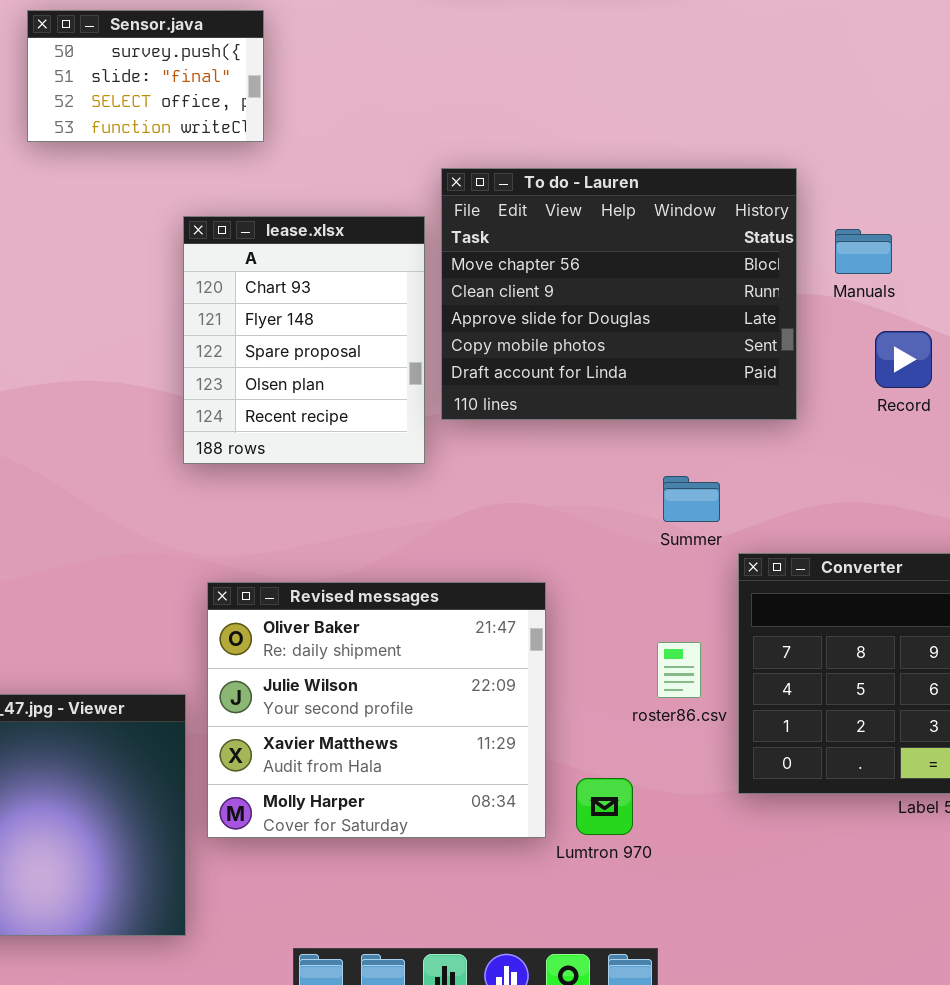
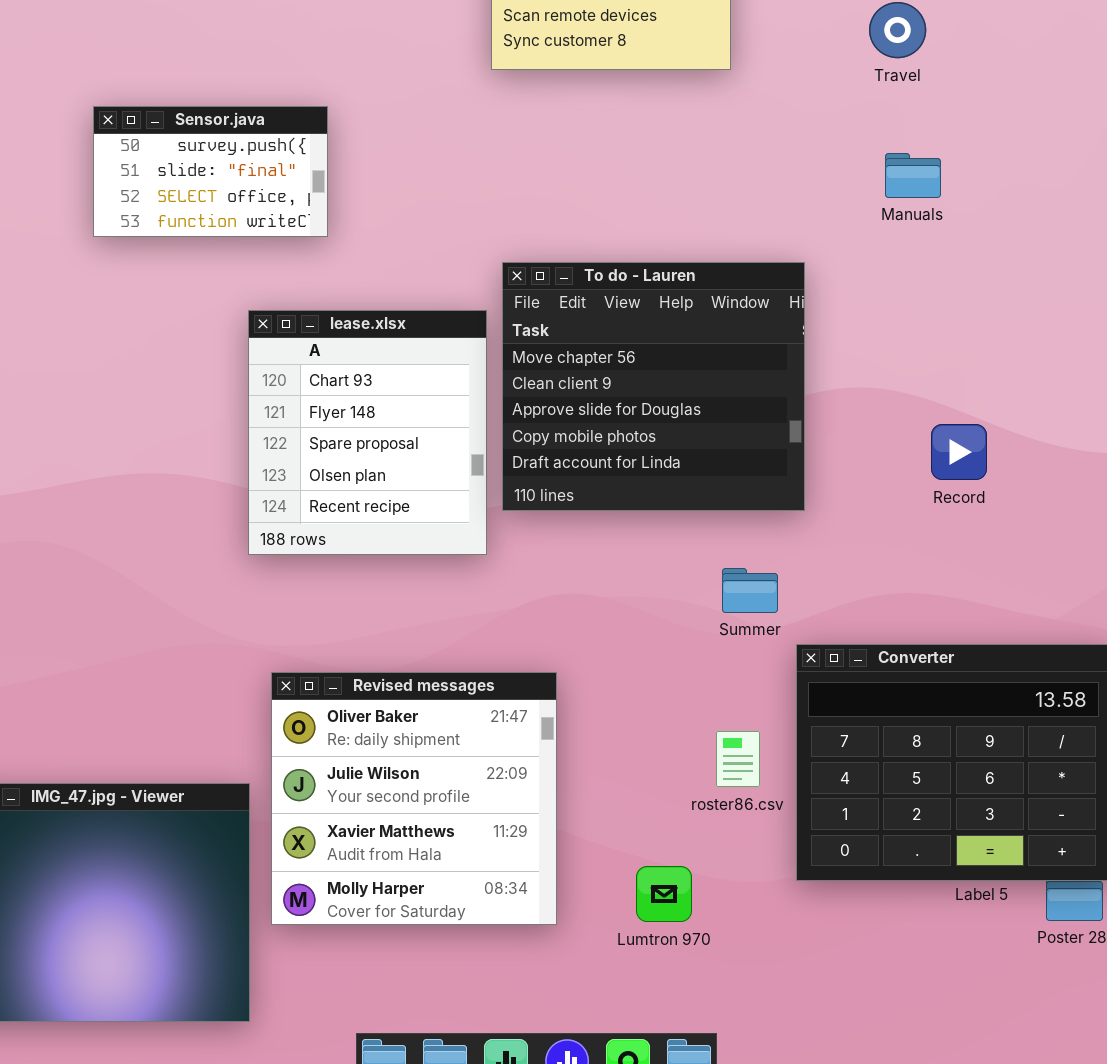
To do - Lauren: [441,168,797,420] -> [502,262,805,511], resized
Manuals: [835,229,892,274] -> [885,153,941,198], moved
Revised messages: [207,582,546,838] -> [271,672,557,925], resized

